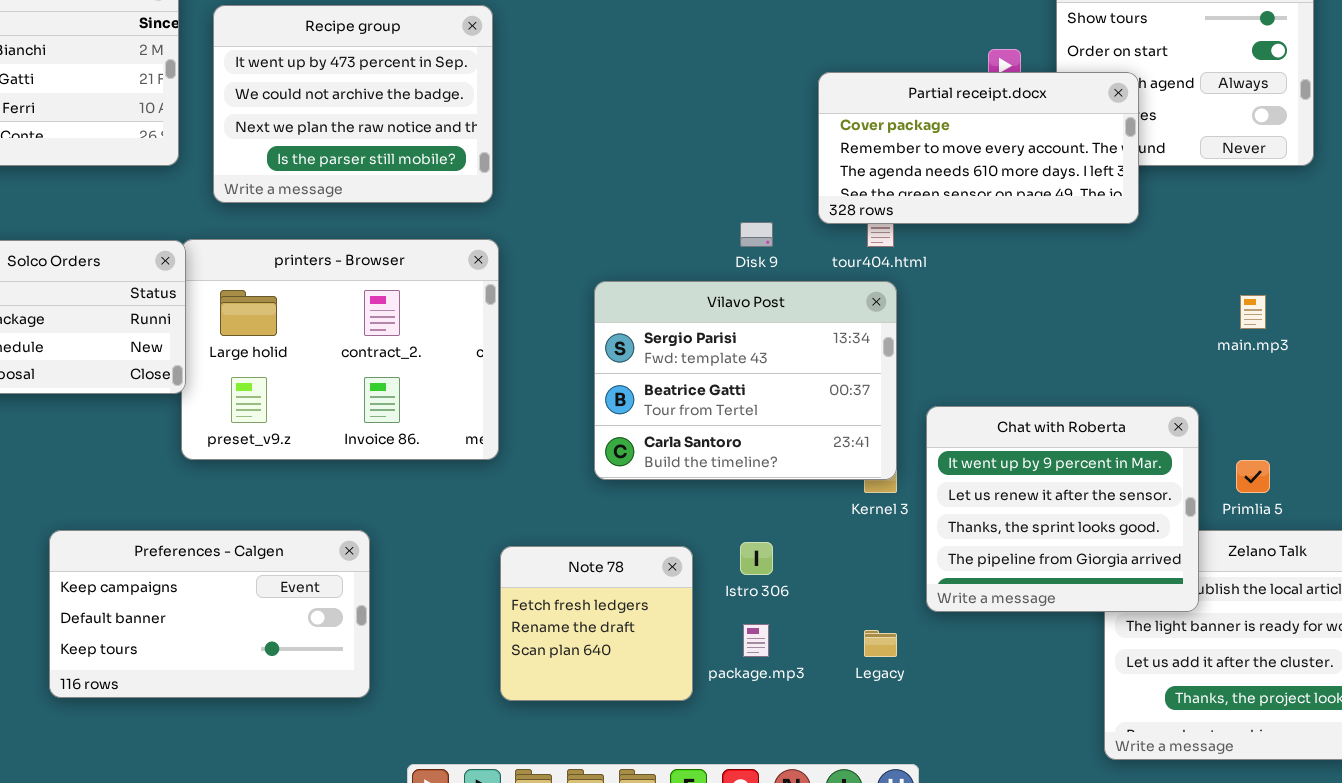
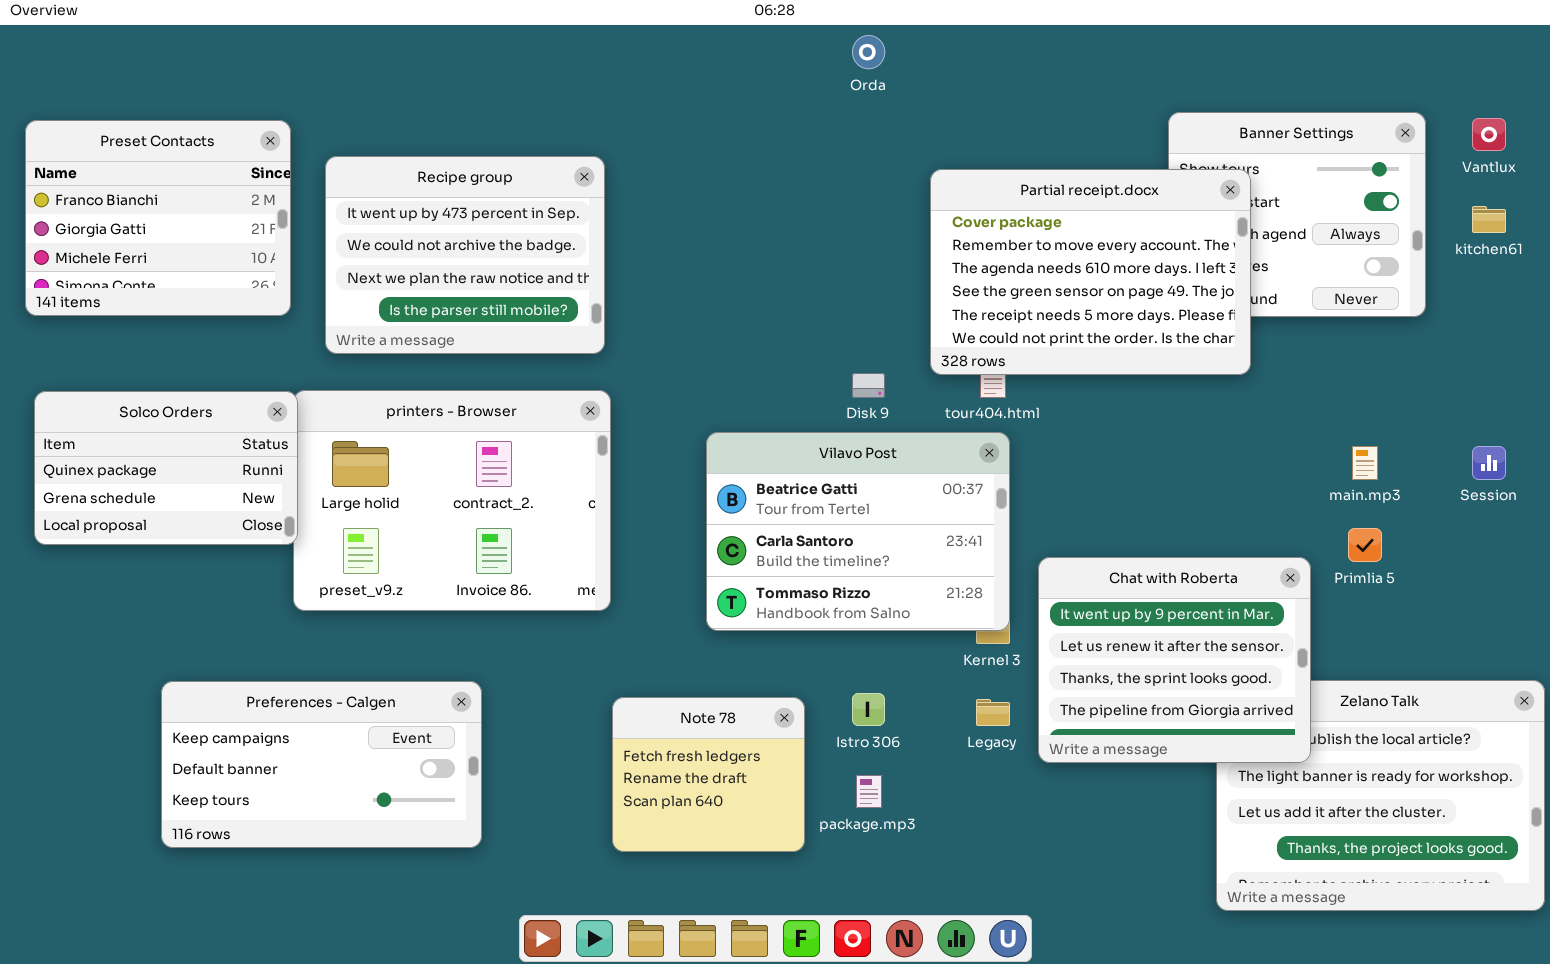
Partial receipt.docx: [818,72,1139,224] -> [930,169,1251,375], resized
Vilavo Post: [594,281,897,480] -> [706,432,1010,631], scrolled down 1 row
Primlia 5: [1236,460,1270,493] -> [1348,528,1382,562], moved
Legacy: [864,630,897,657] -> [976,699,1010,726], moved

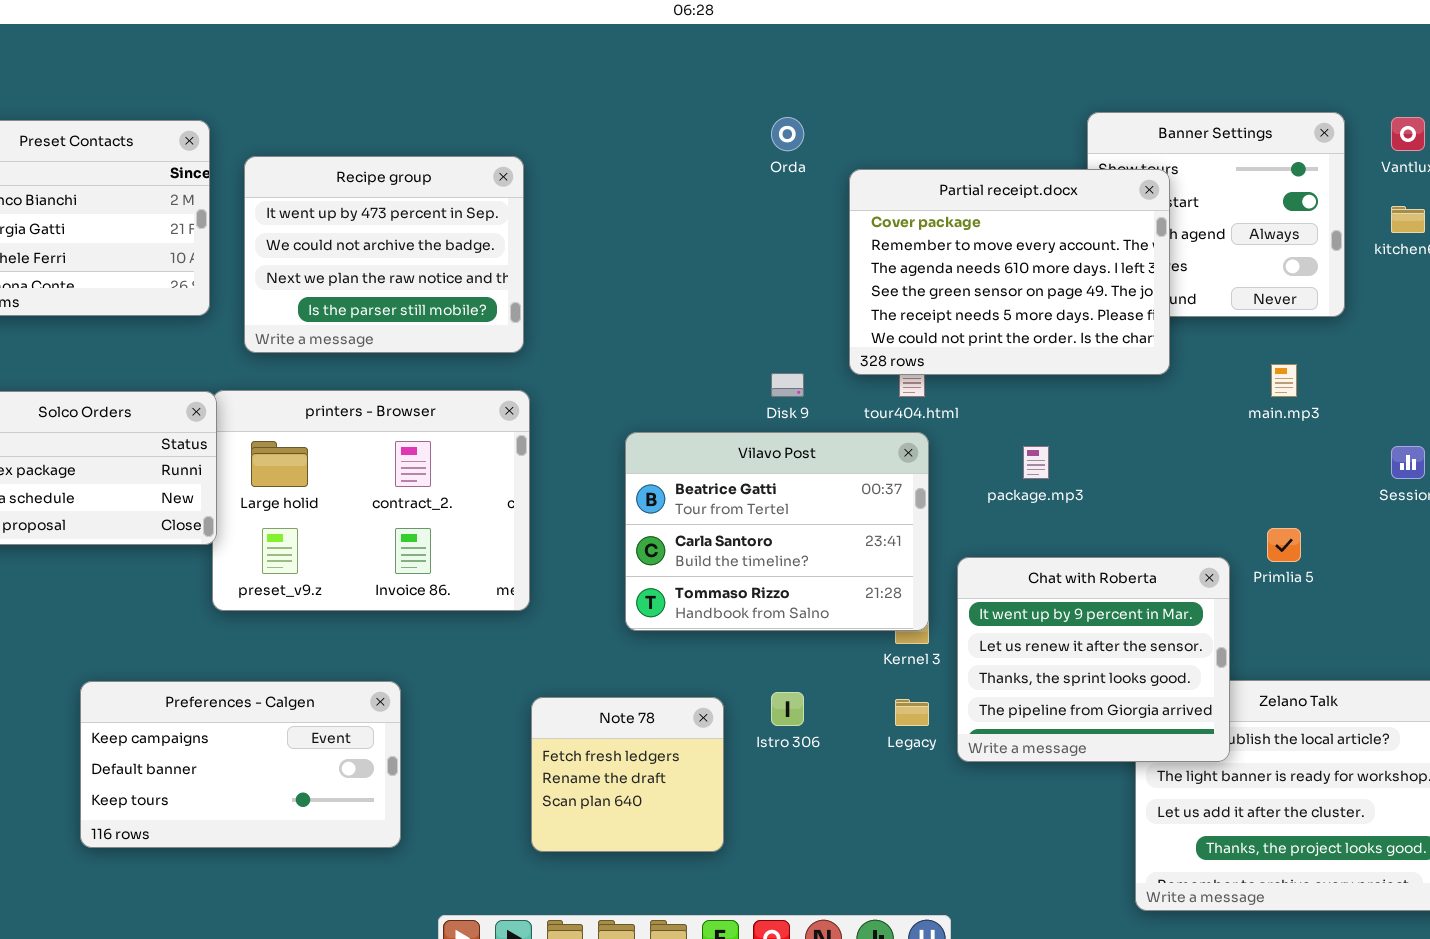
Orda: [852,35,885,69] -> [771,117,804,151], moved
main.mp3: [1352,446,1378,480] -> [1271,364,1297,397], moved
package.mp3: [856,775,882,808] -> [1023,446,1049,479], moved

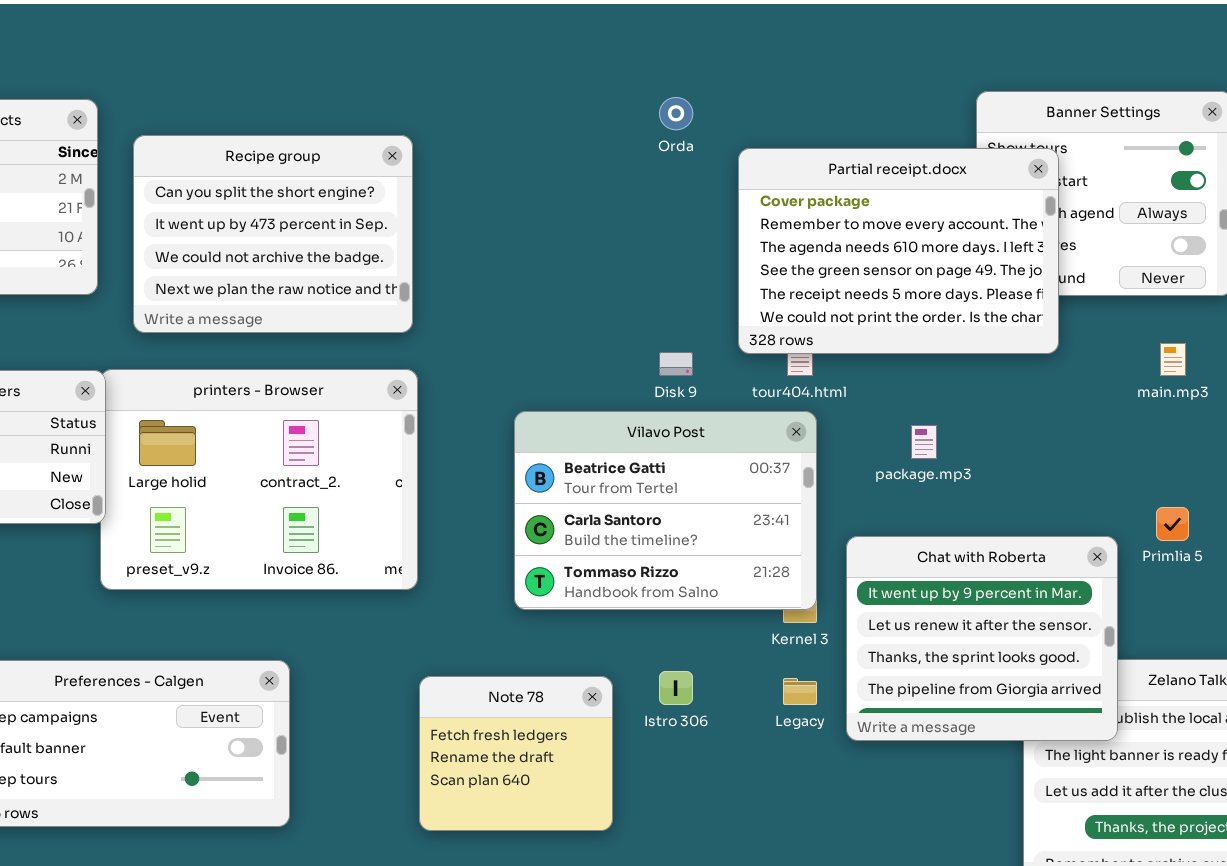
Recipe group: [244,156,524,353] -> [133,135,413,333], scrolled up 1 row

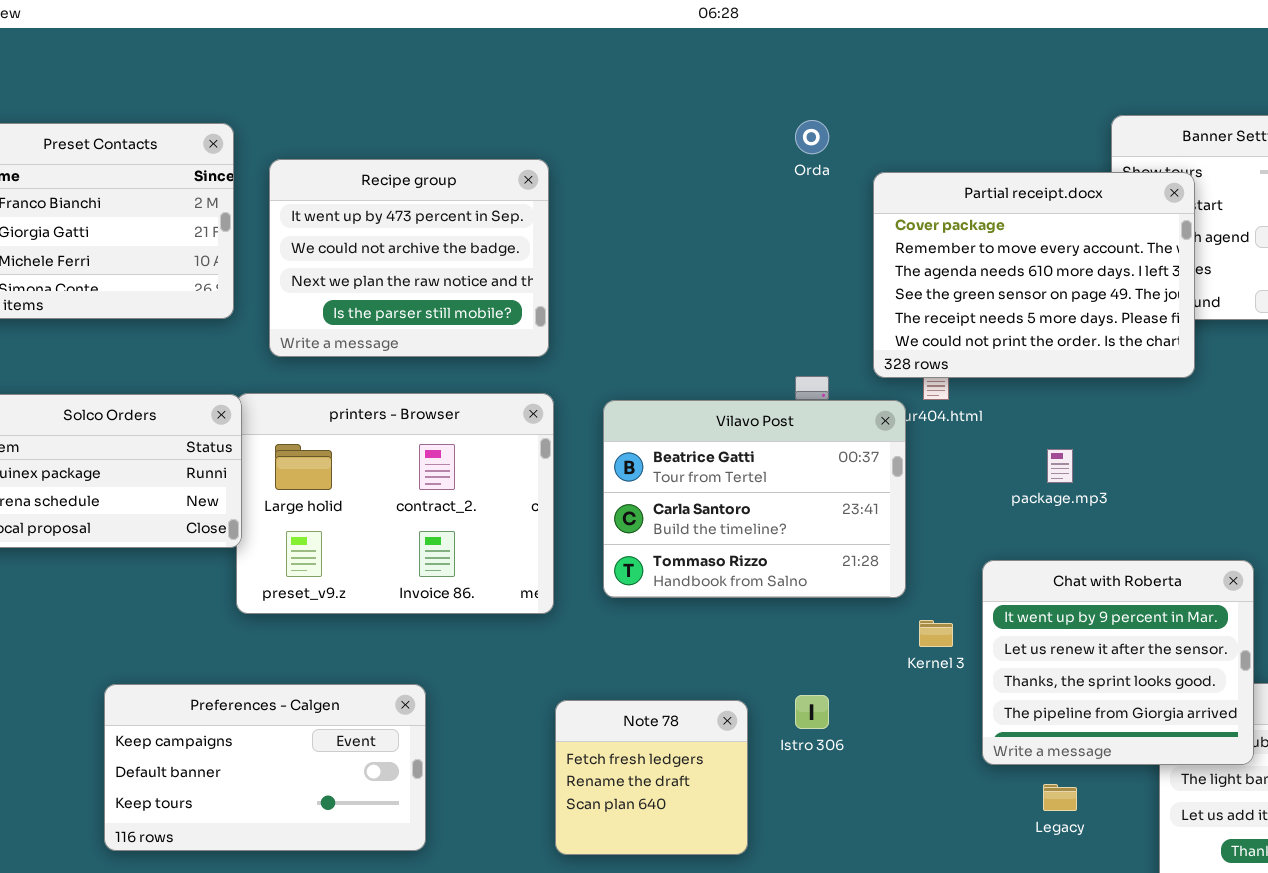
Recipe group: [133,135,413,333] -> [269,159,549,357], scrolled down 1 row
Vilavo Post: [514,411,817,610] -> [603,400,906,598], moved
Legacy: [783,678,817,705] -> [1043,784,1077,811], moved

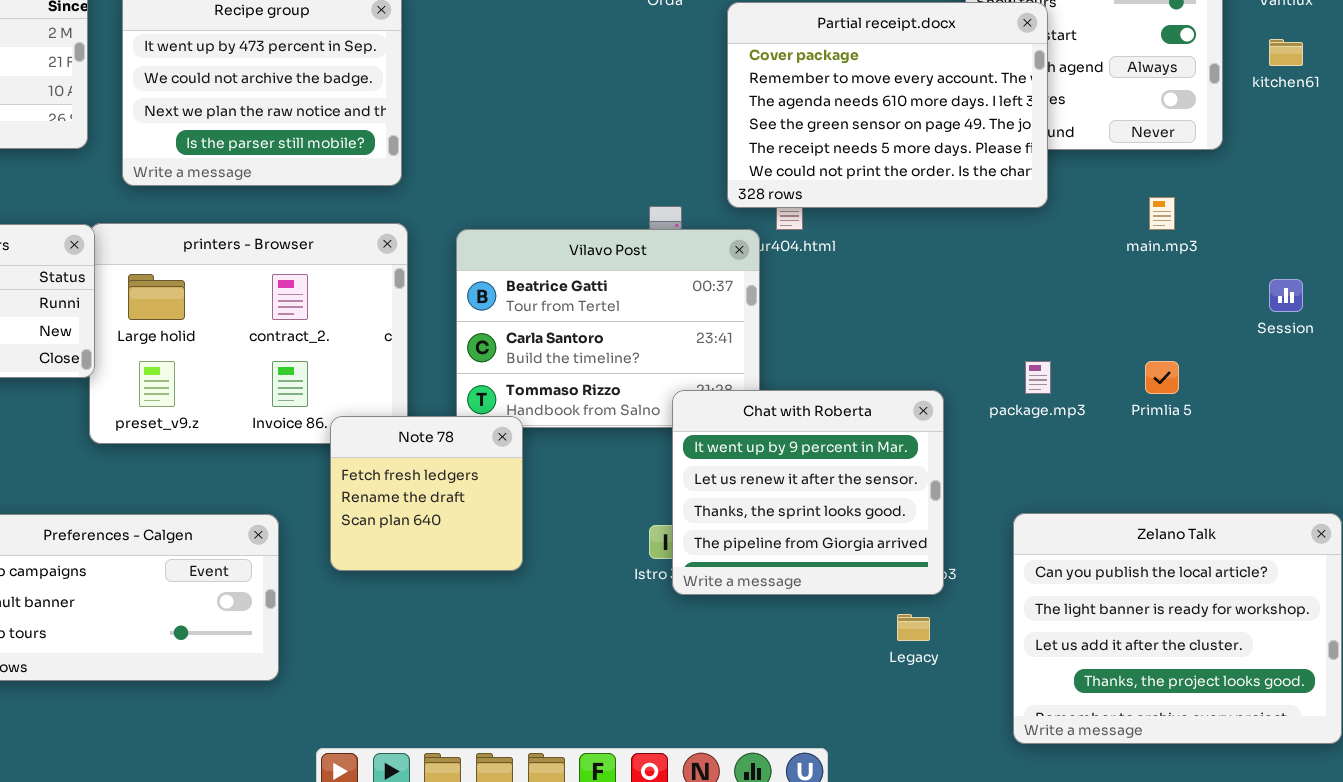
package.mp3: [1047,449,1073,483] -> [1025,361,1051,394], moved
Chat with Roberta: [982,560,1254,765] -> [672,390,944,595], moved
Note 78: [555,700,748,855] -> [330,416,523,571], moved

